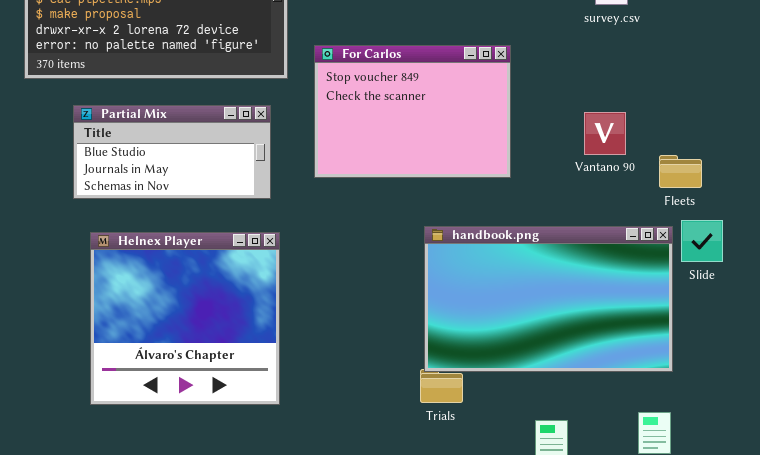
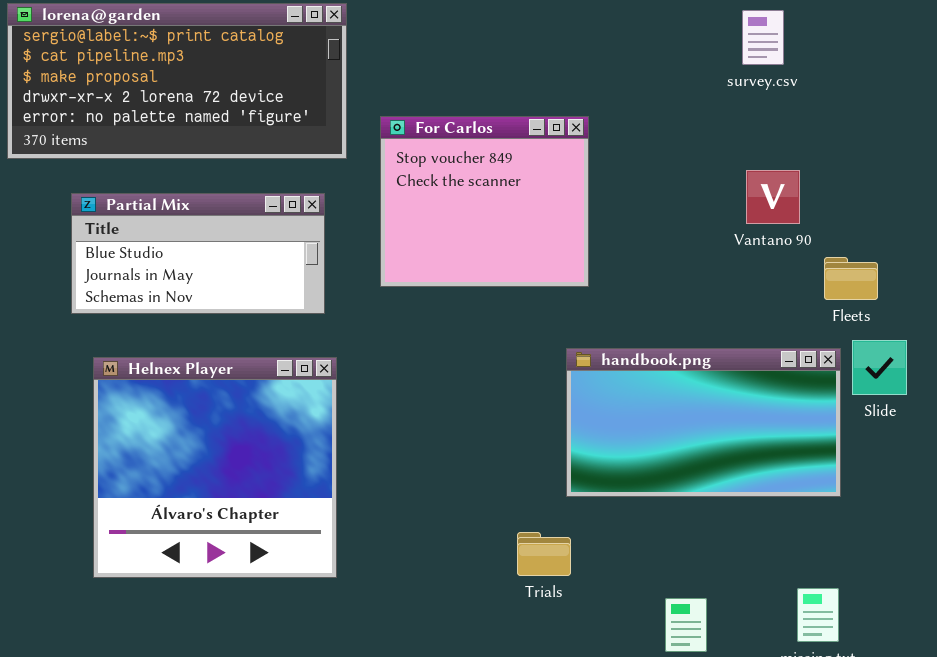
For Carlos: [314,45,511,178] -> [380,116,589,287], resized
Vantano 90: [584,112,626,155] -> [746,170,800,224], moved
handbook.png: [424,226,673,372] -> [566,348,841,497], resized

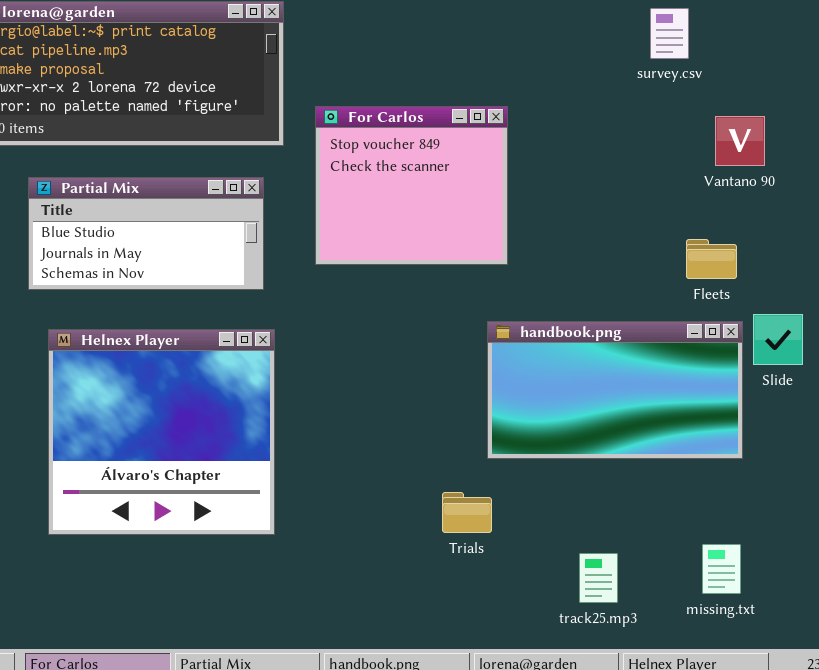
Vantano 90: [746,170,800,224] -> [715,116,765,166], moved
Fleets: [824,257,878,300] -> [686,239,737,279], moved

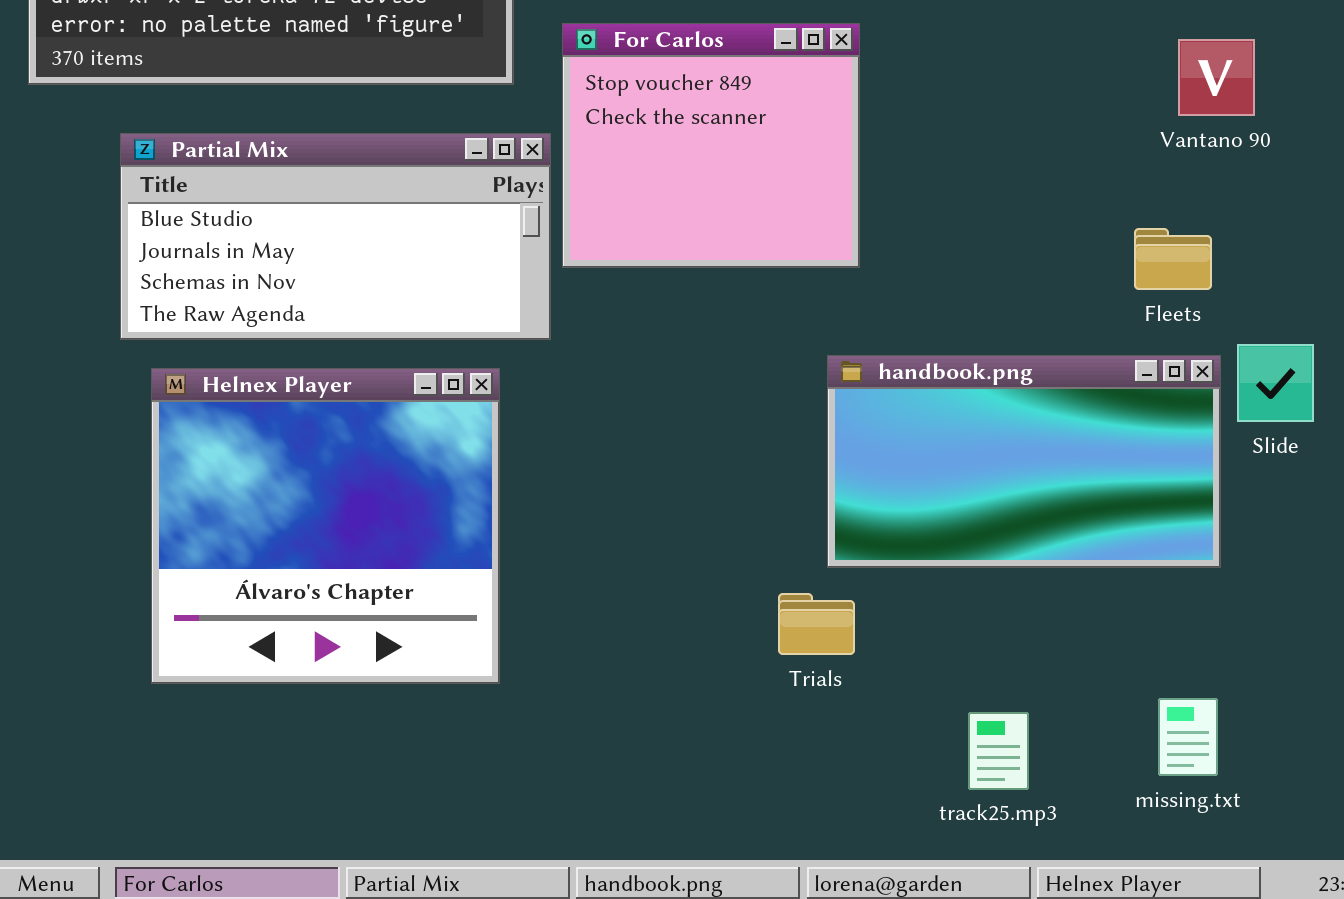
Partial Mix: [28,177,264,290] -> [120,133,551,340], resized
Trials: [442,492,492,533] -> [778,593,855,655], moved

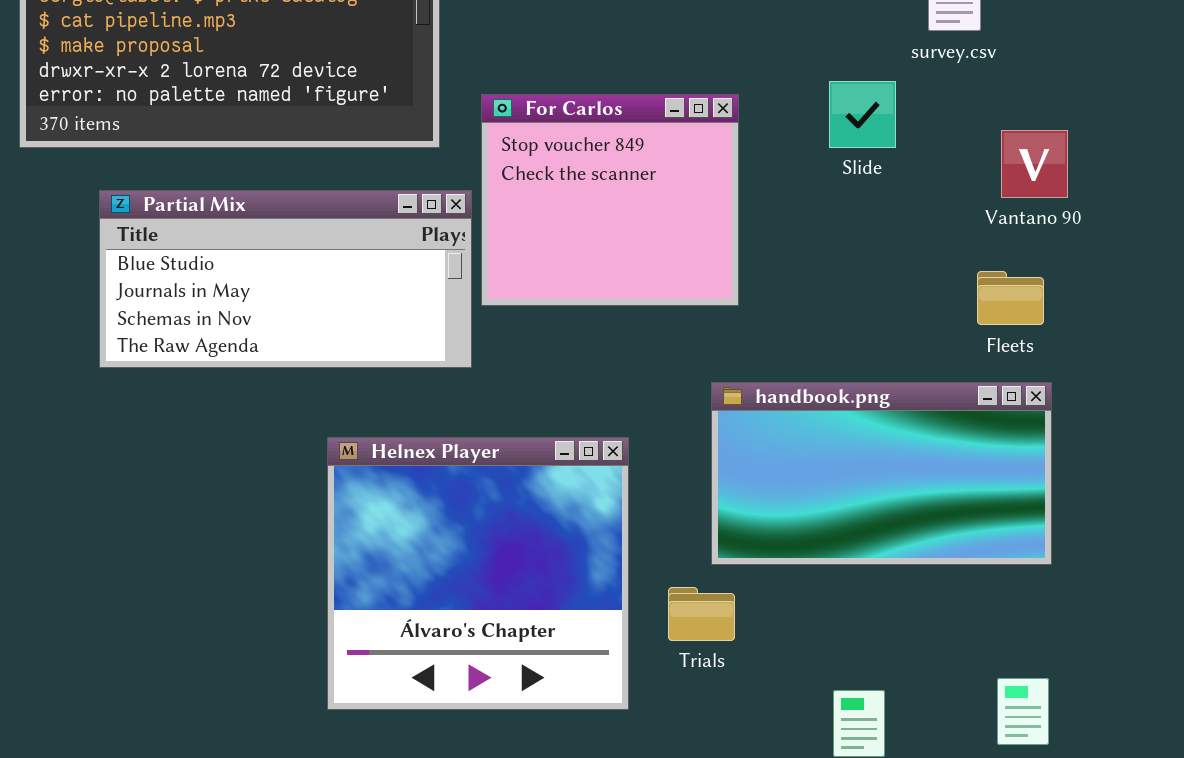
Vantano 90: [1178,39,1255,116] -> [1001,130,1068,198], moved
Slide: [1237,344,1314,422] -> [829,81,896,148], moved
Helnex Player: [151,368,500,684] -> [327,437,629,710], moved

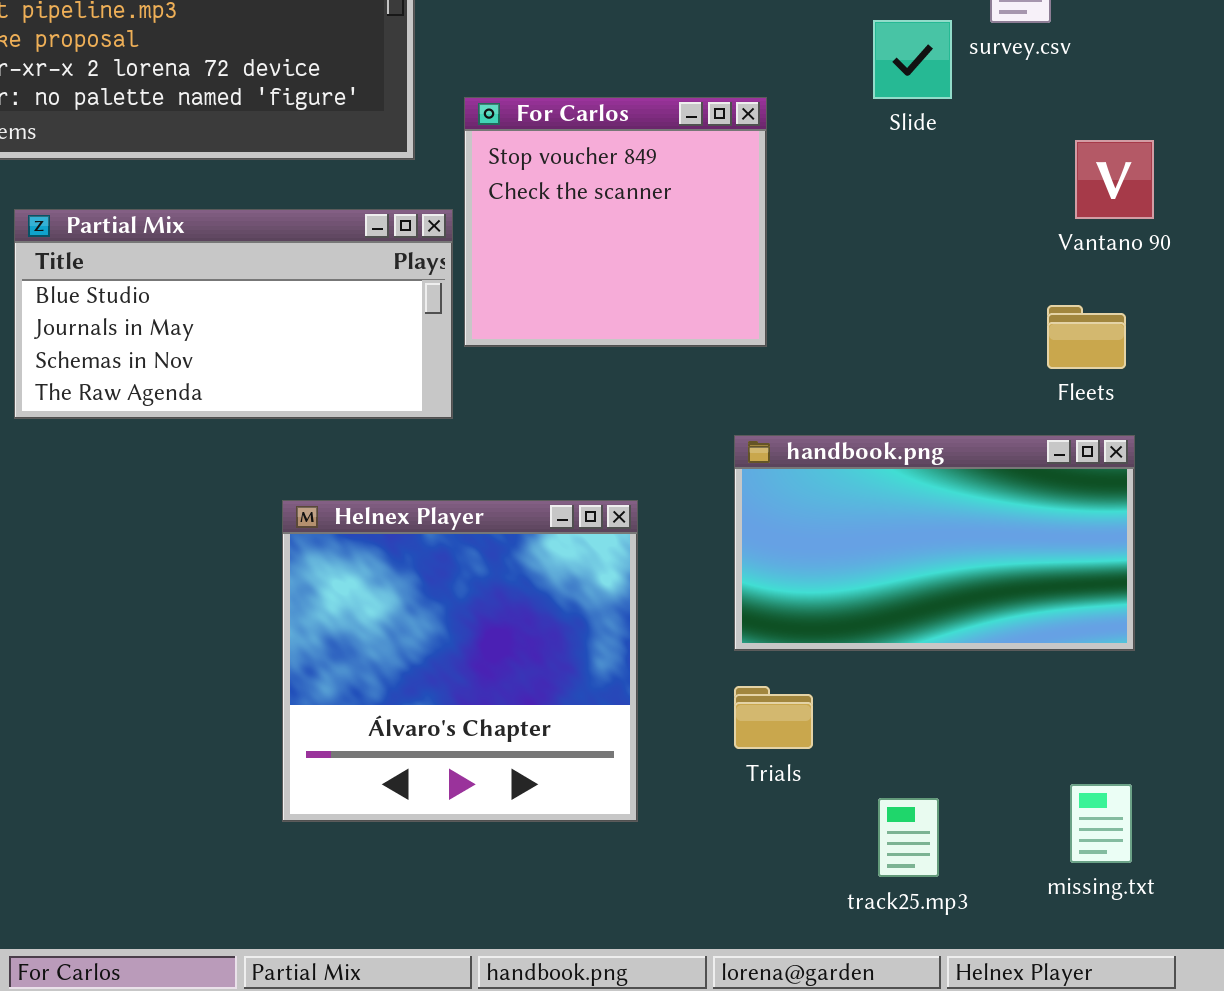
Slide: [829,81,896,148] -> [873,20,952,99], moved
Trials: [668,587,735,641] -> [734,686,813,749], moved

